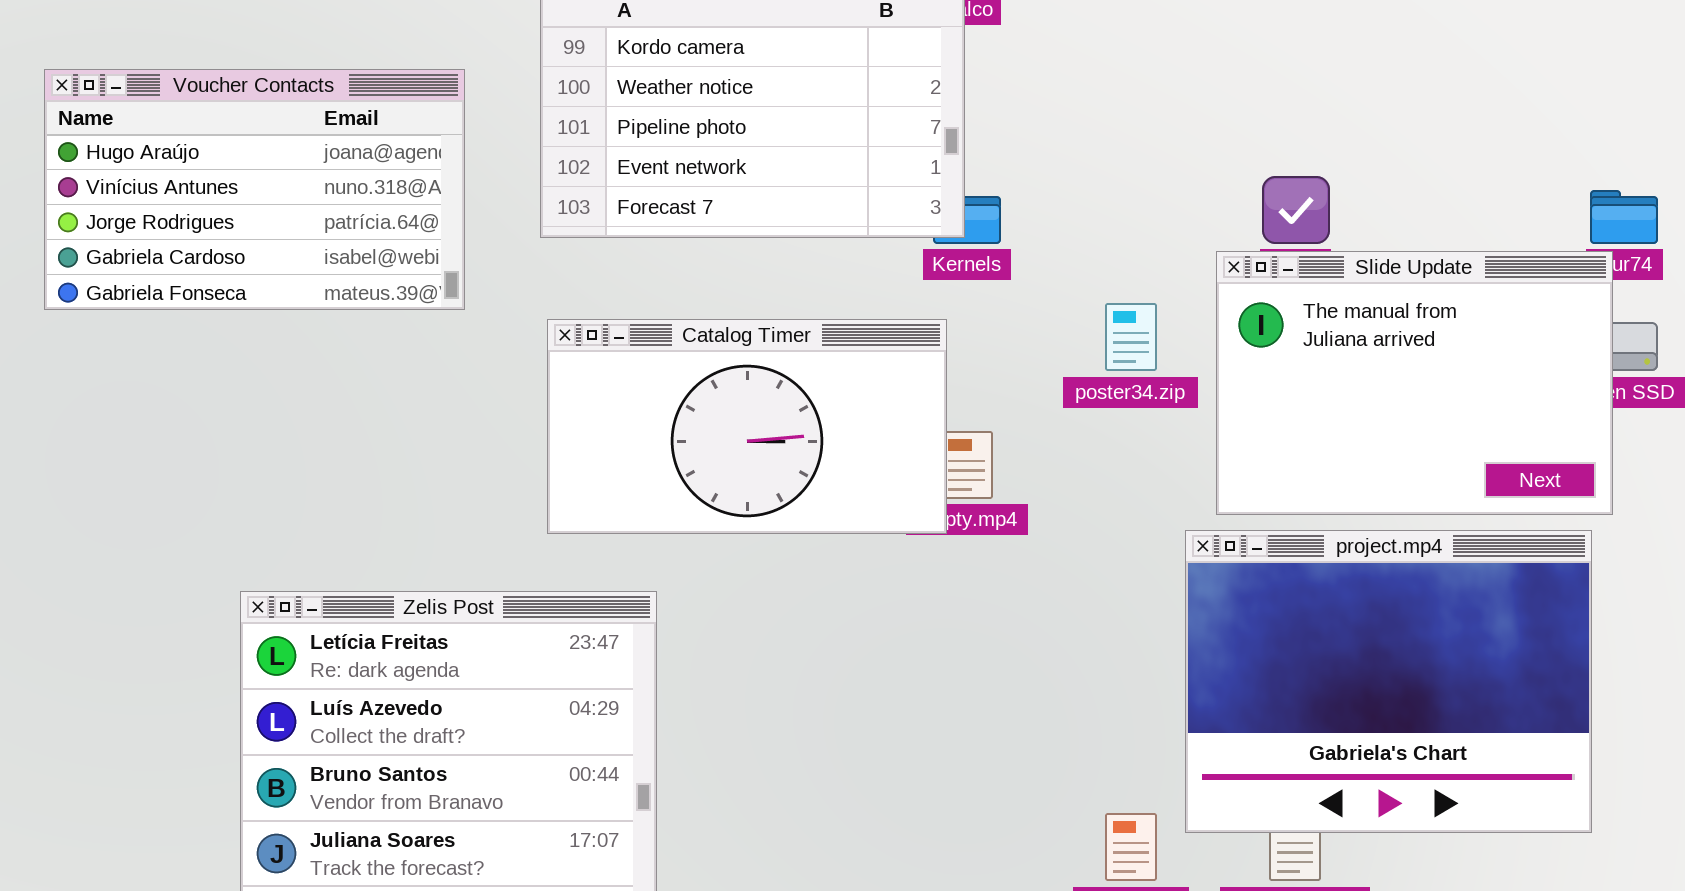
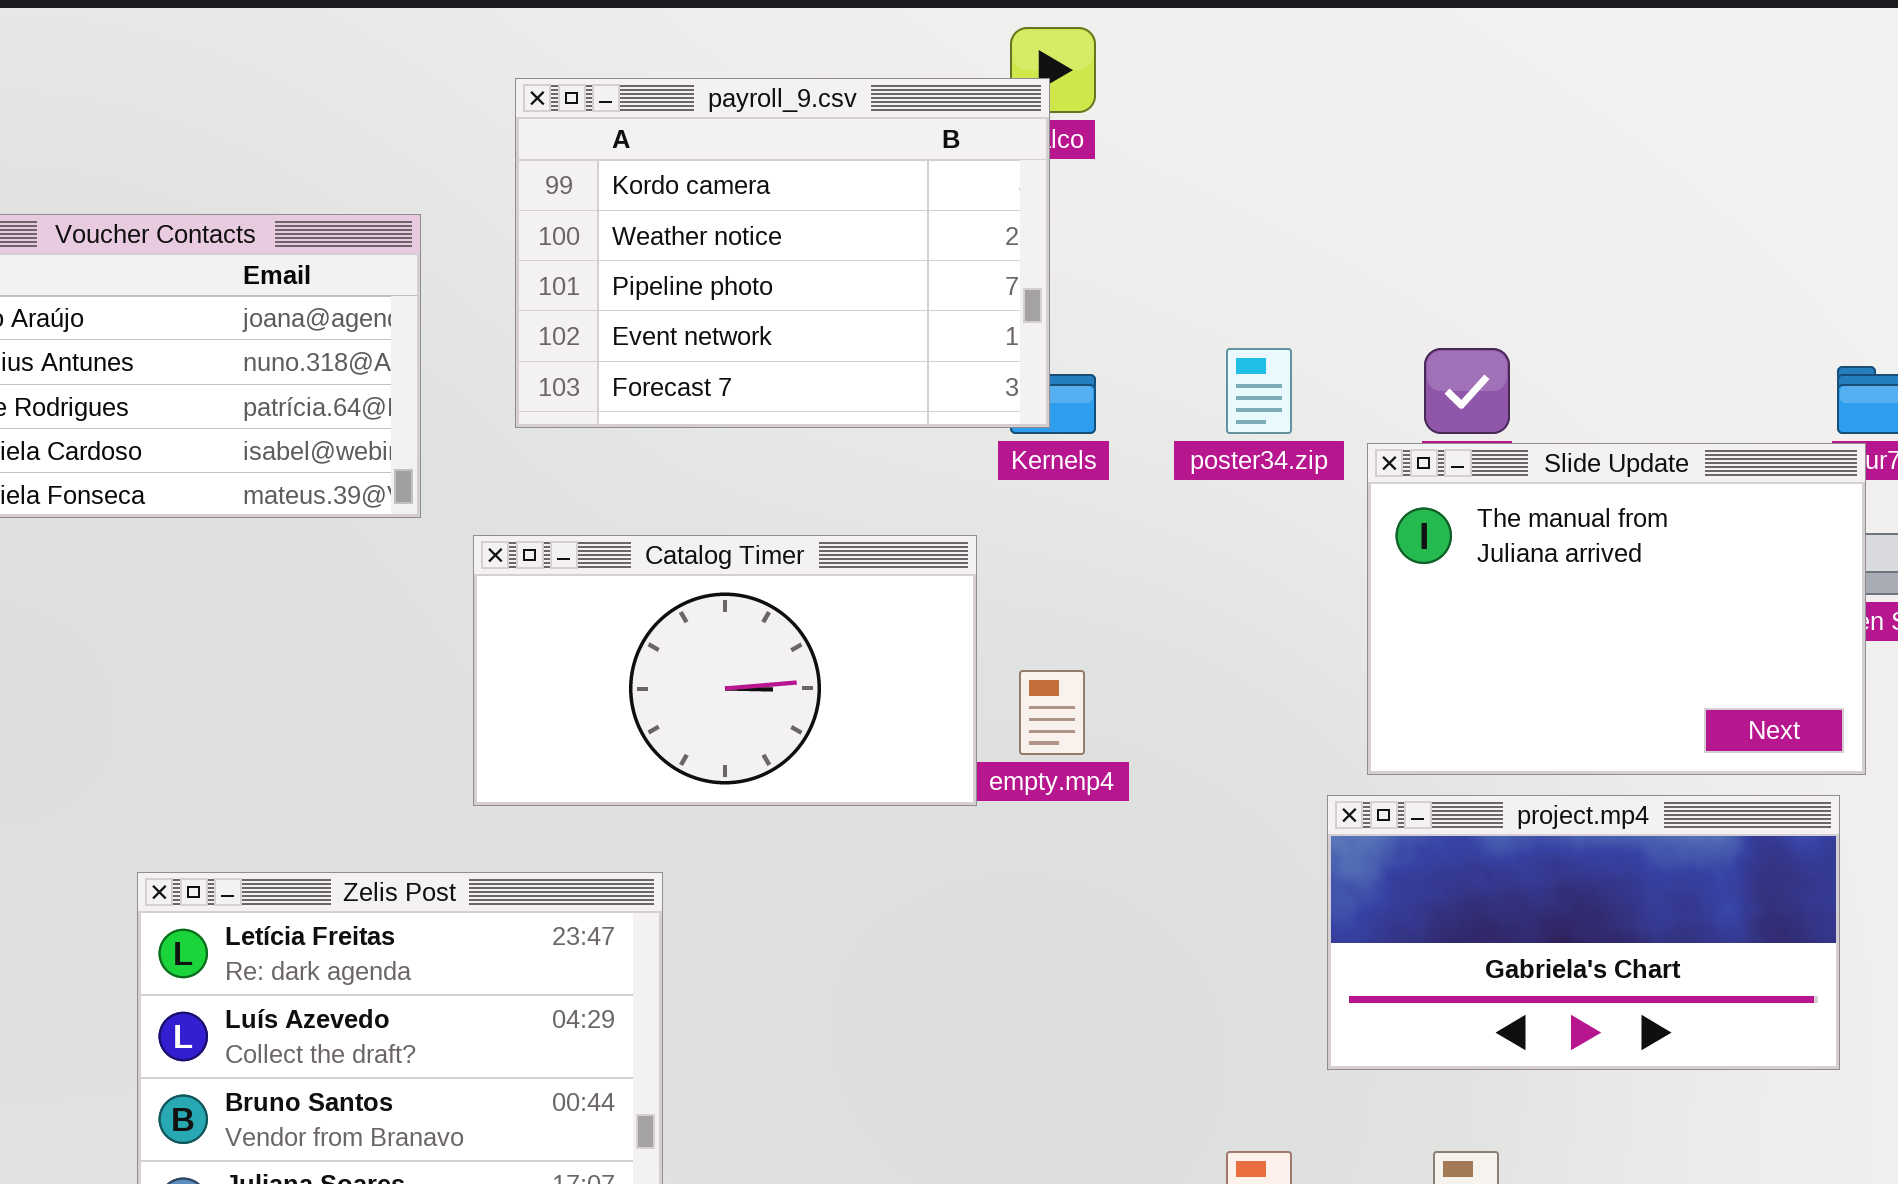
poster34.zip: [1105,303,1157,371] -> [1226,348,1292,434], moved
Catalog Timer: [547,319,947,534] -> [473,535,977,806], moved
project.mp4: [1185,530,1592,833] -> [1327,795,1840,1070], resized

